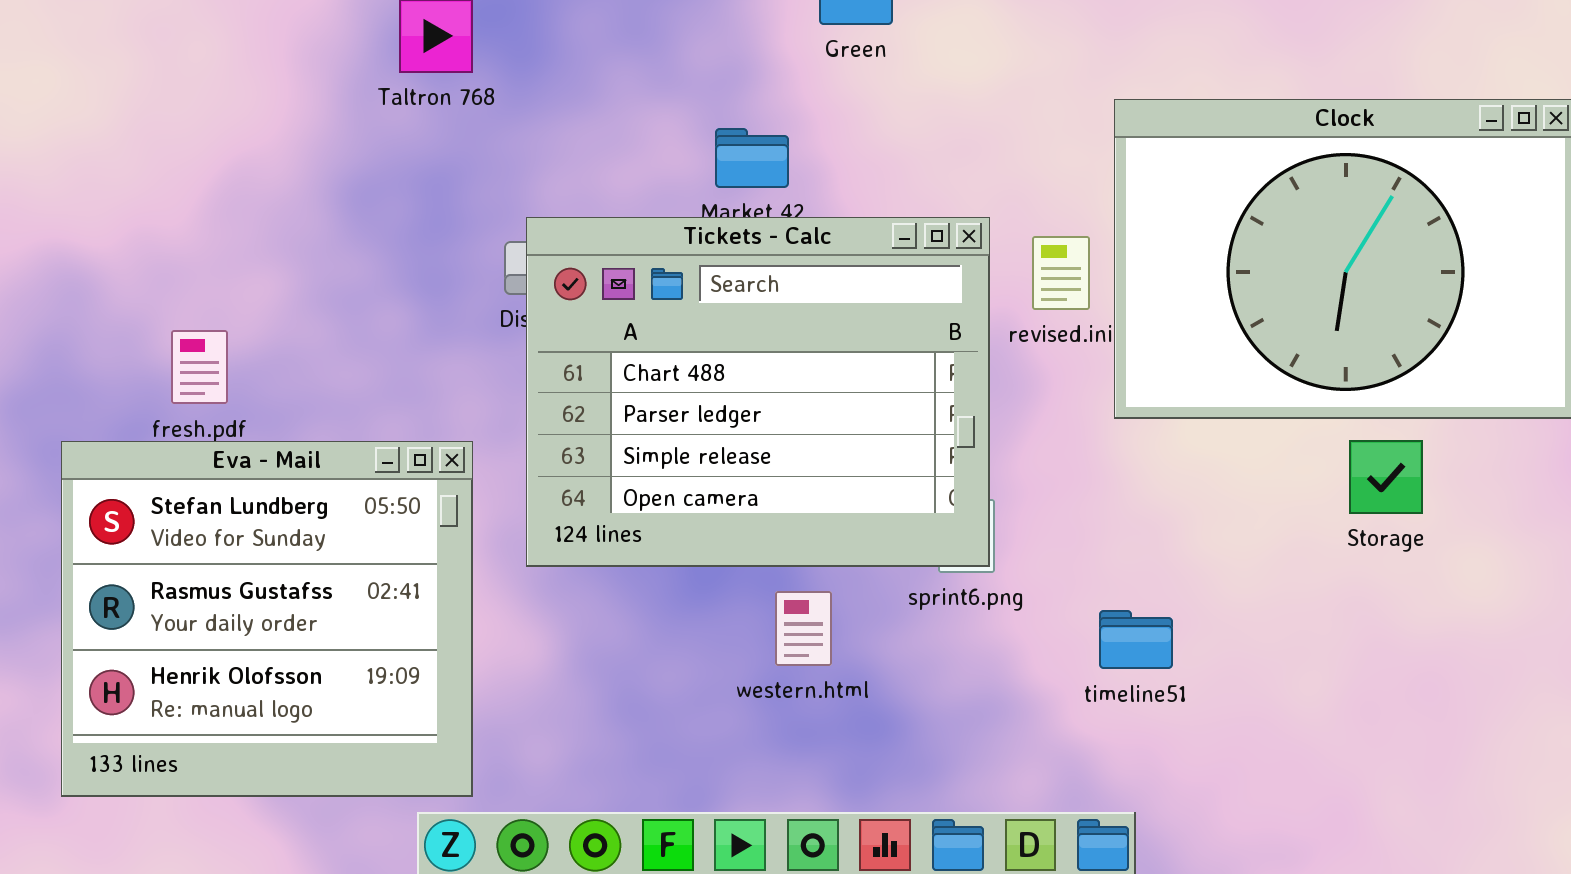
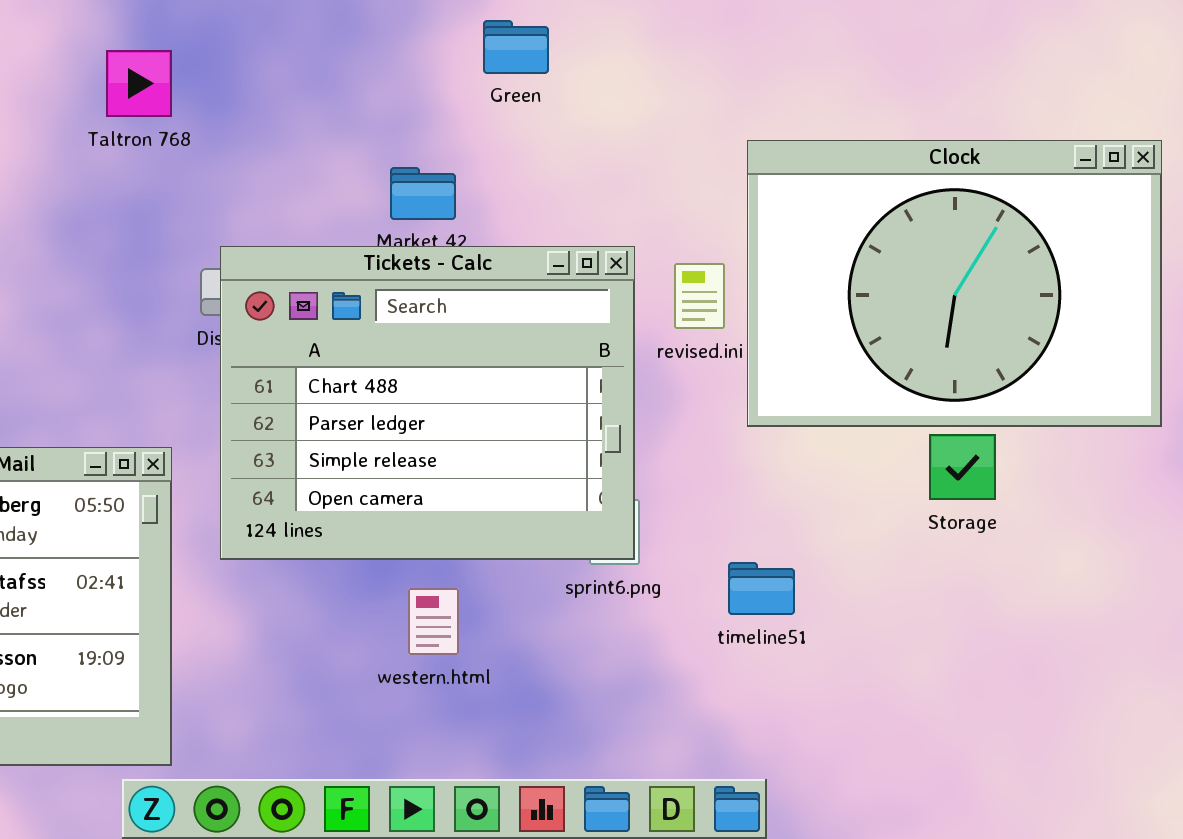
Storage: [1349,440,1423,514] -> [929,434,996,500], moved
western.html: [775,591,832,666] -> [408,588,459,655], moved
timeline51: [1099,610,1173,669] -> [728,562,795,615], moved

